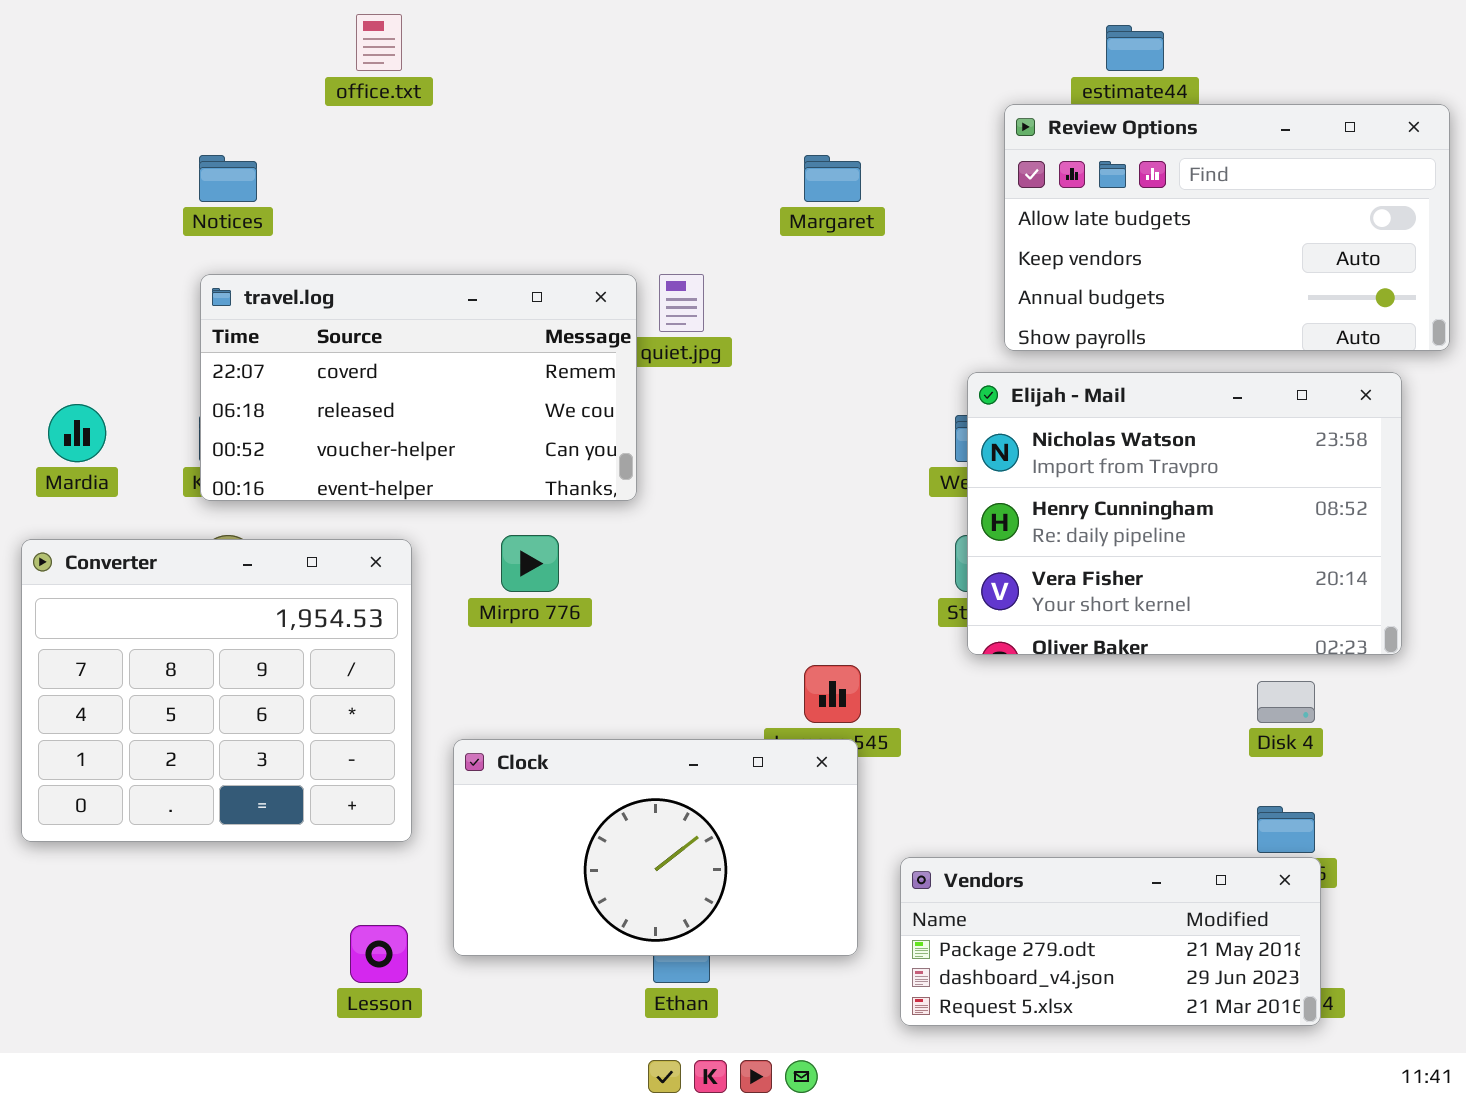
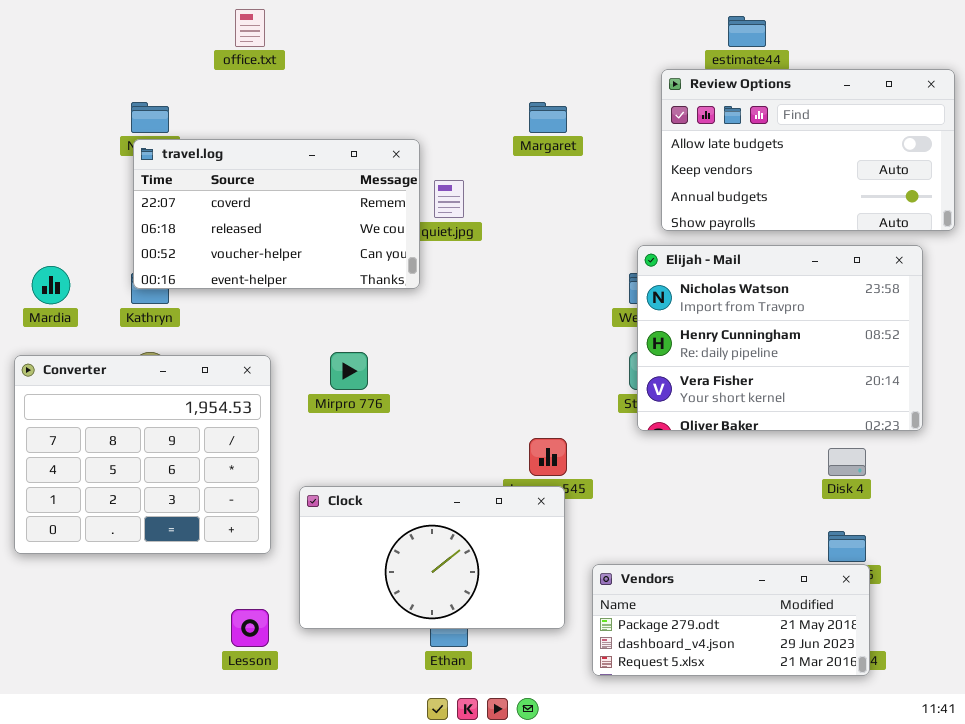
travel.log: [200,274,637,501] -> [133,139,420,289], moved

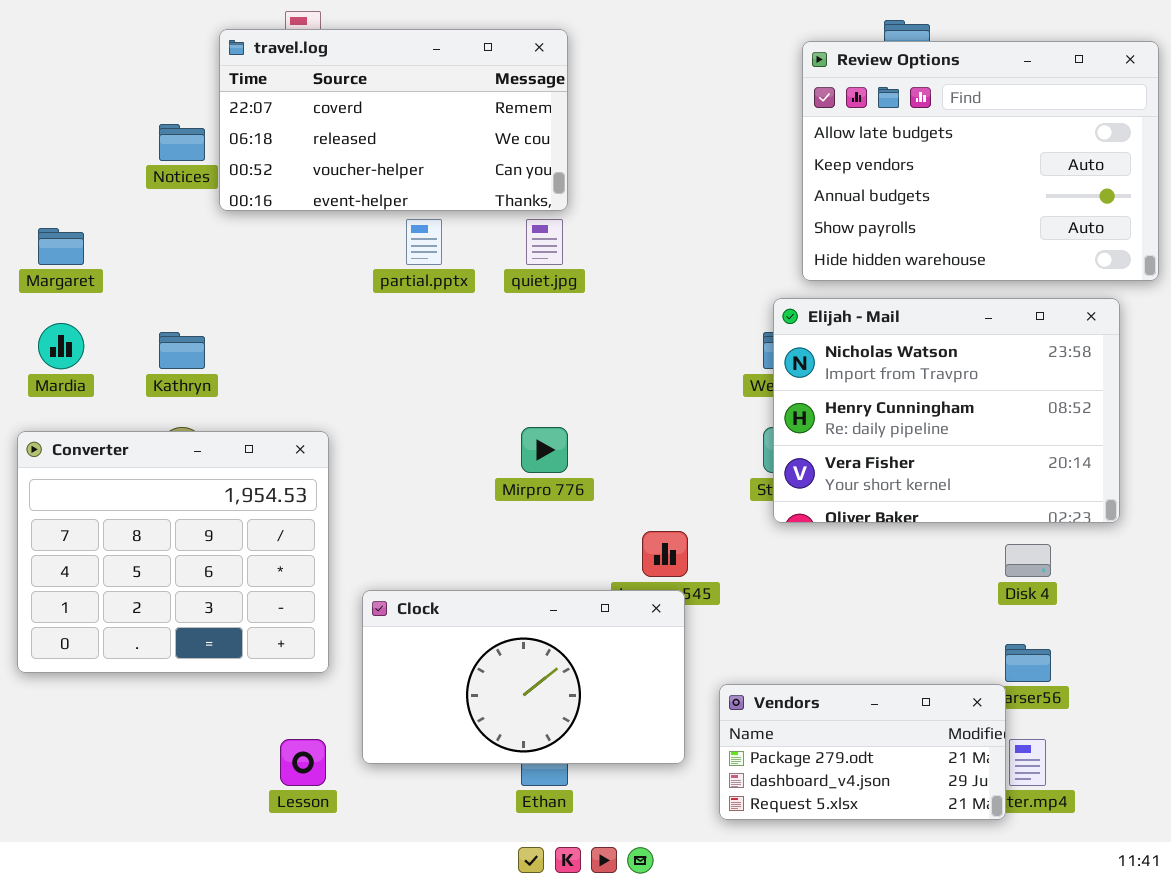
Review Options: [661,69,955,231] -> [802,41,1159,281], resized
Margaret: [529,102,567,133] -> [38,228,84,265], moved
travel.log: [133,139,420,289] -> [219,29,568,211], moved
Mirpro 776: [330,352,368,390] -> [521,427,568,473], moved
Vendors: [592,564,870,676] -> [719,684,1006,820], resized

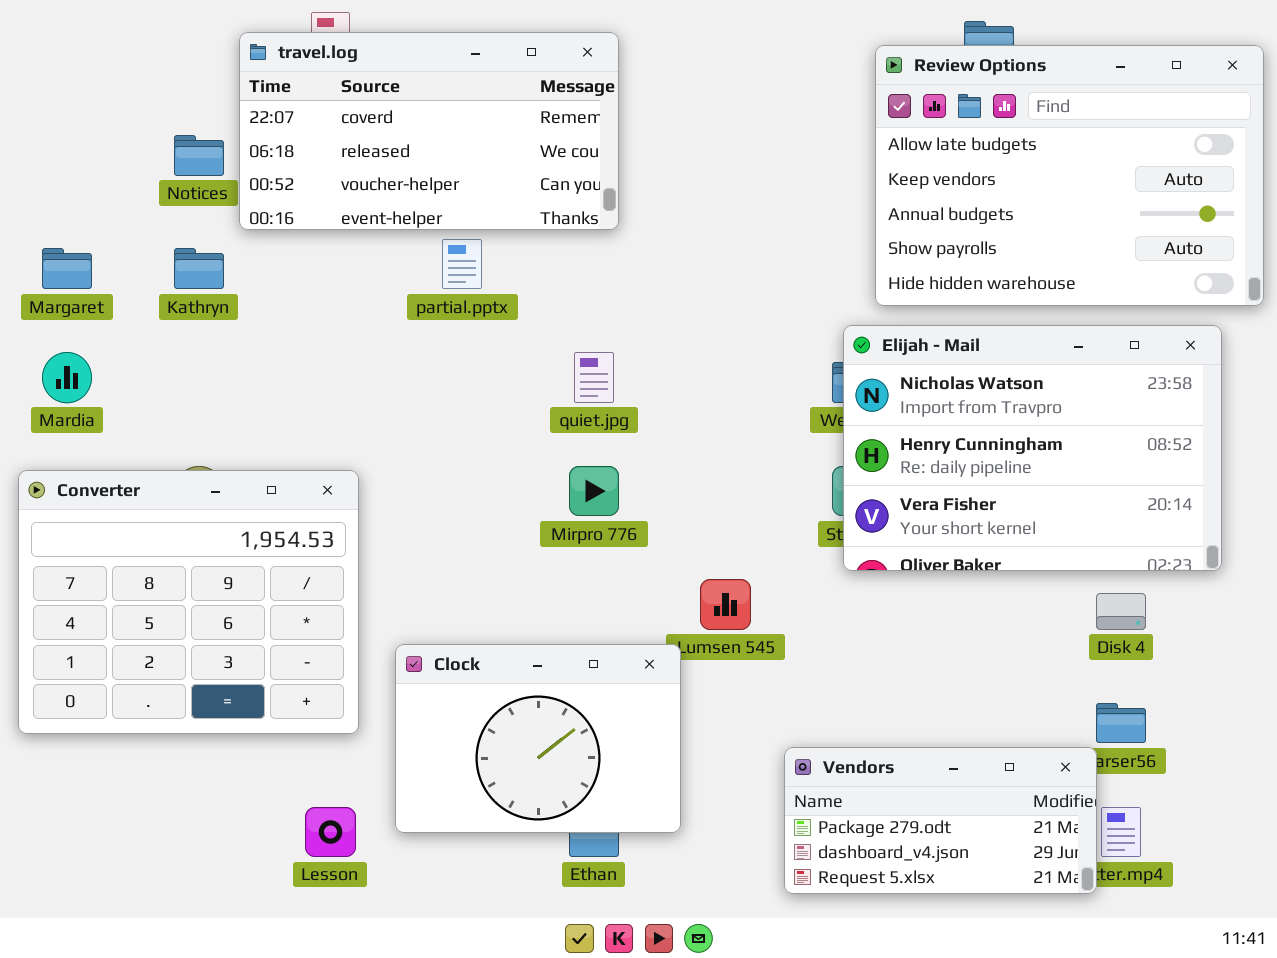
quiet.jpg: [526,219,563,265] -> [574,352,614,403], moved
Kathryn: [159,332,205,369] -> [174,248,224,289], moved
Clock: [362,590,685,764] -> [395,644,681,833], resized

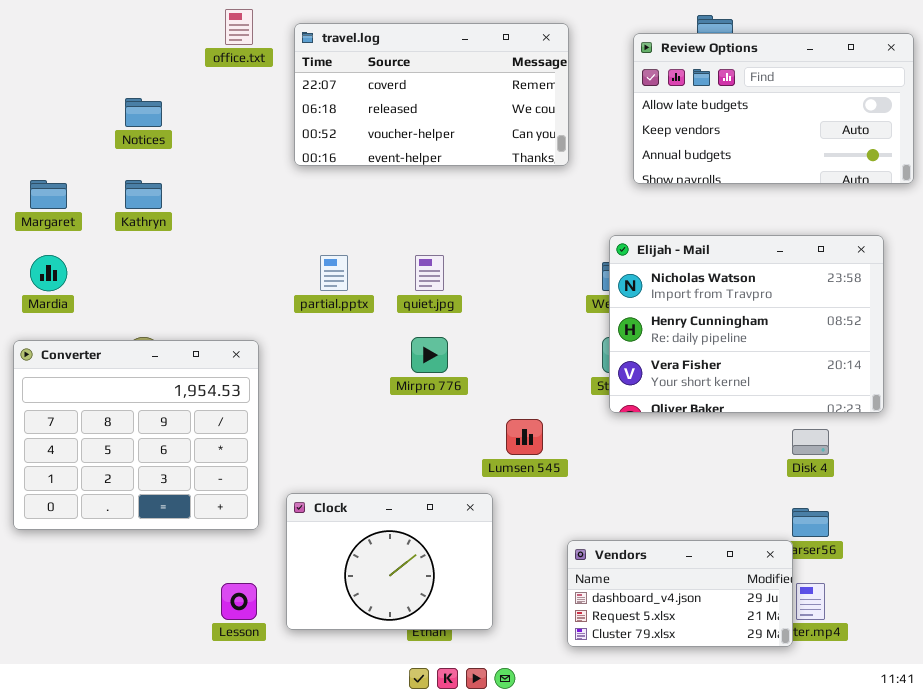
travel.log: [239,32,619,230] -> [294,23,569,166], moved
Review Options: [875,45,1264,306] -> [633,33,914,184], resized
partial.pptx: [442,239,482,289] -> [320,255,348,291], moved
Clock: [395,644,681,833] -> [286,493,493,630], moved
Vendors: [784,747,1097,894] -> [567,540,793,647], scrolled down 1 row

